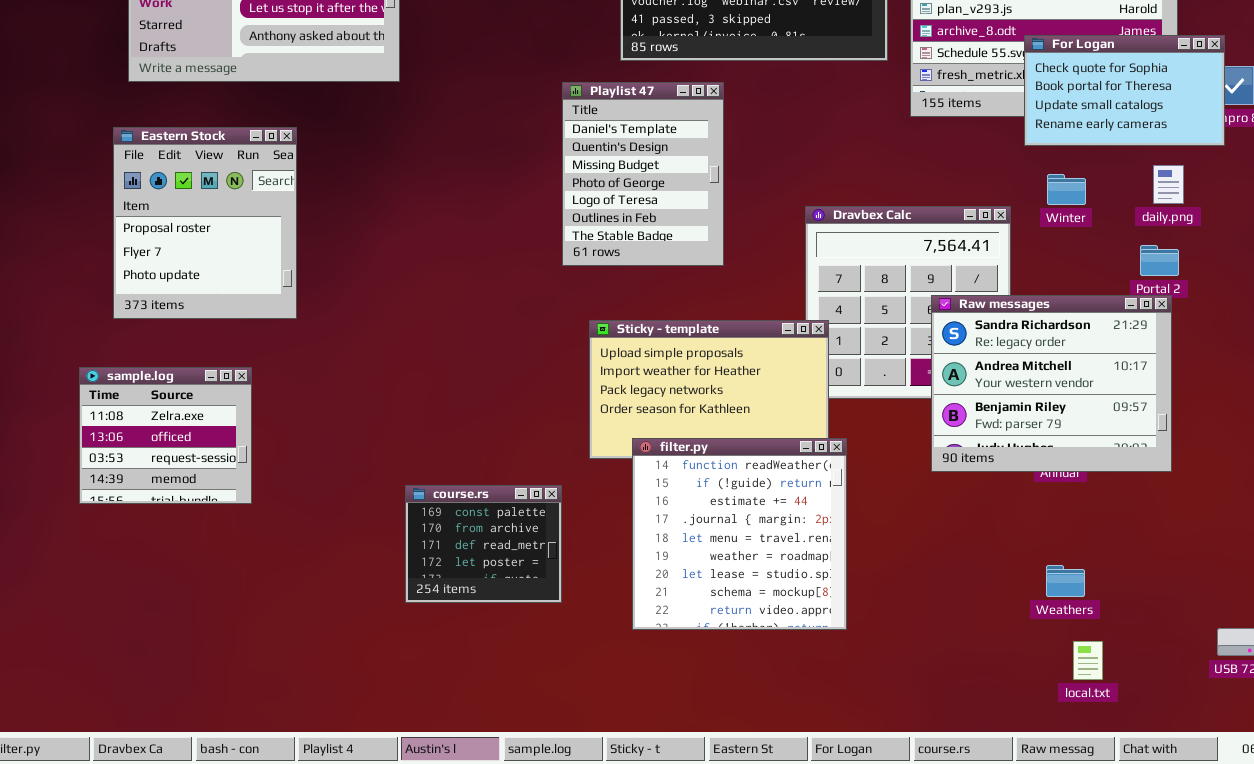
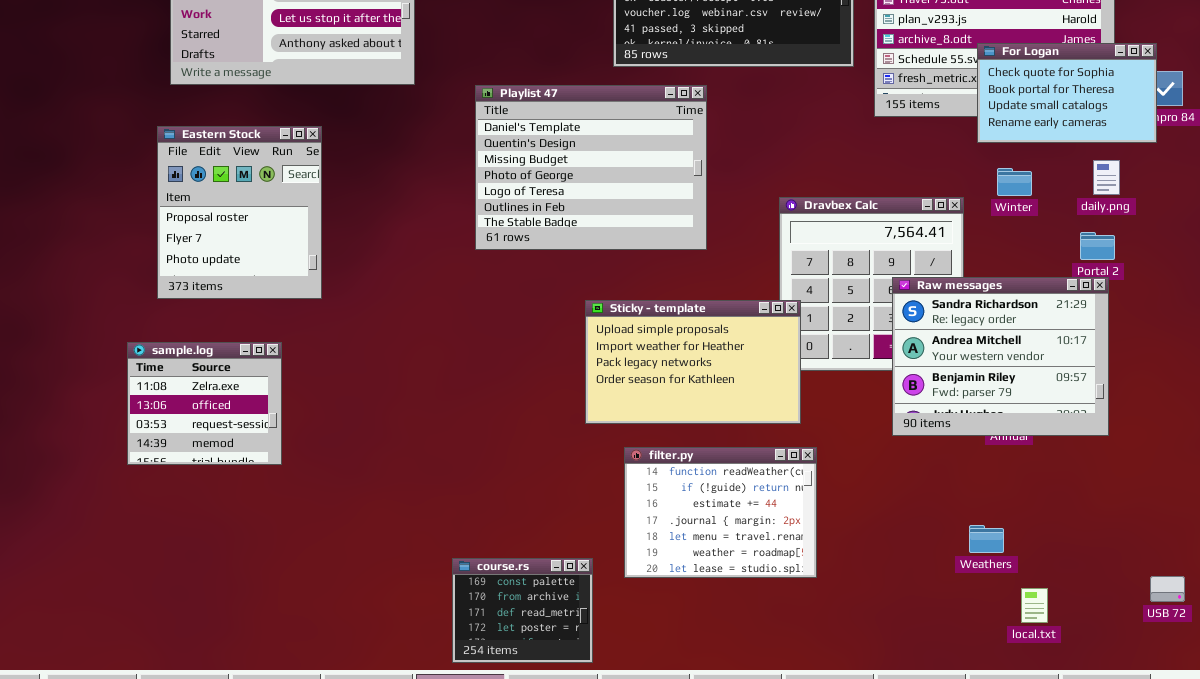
Playlist 47: [562,82,724,266] -> [475,85,707,250], resized
filter.py: [632,438,847,630] -> [624,447,817,578], resized
course.rs: [405,485,562,603] -> [452,558,593,663], moved
Weathers: [1046,565,1085,597] -> [969,525,1004,553], moved

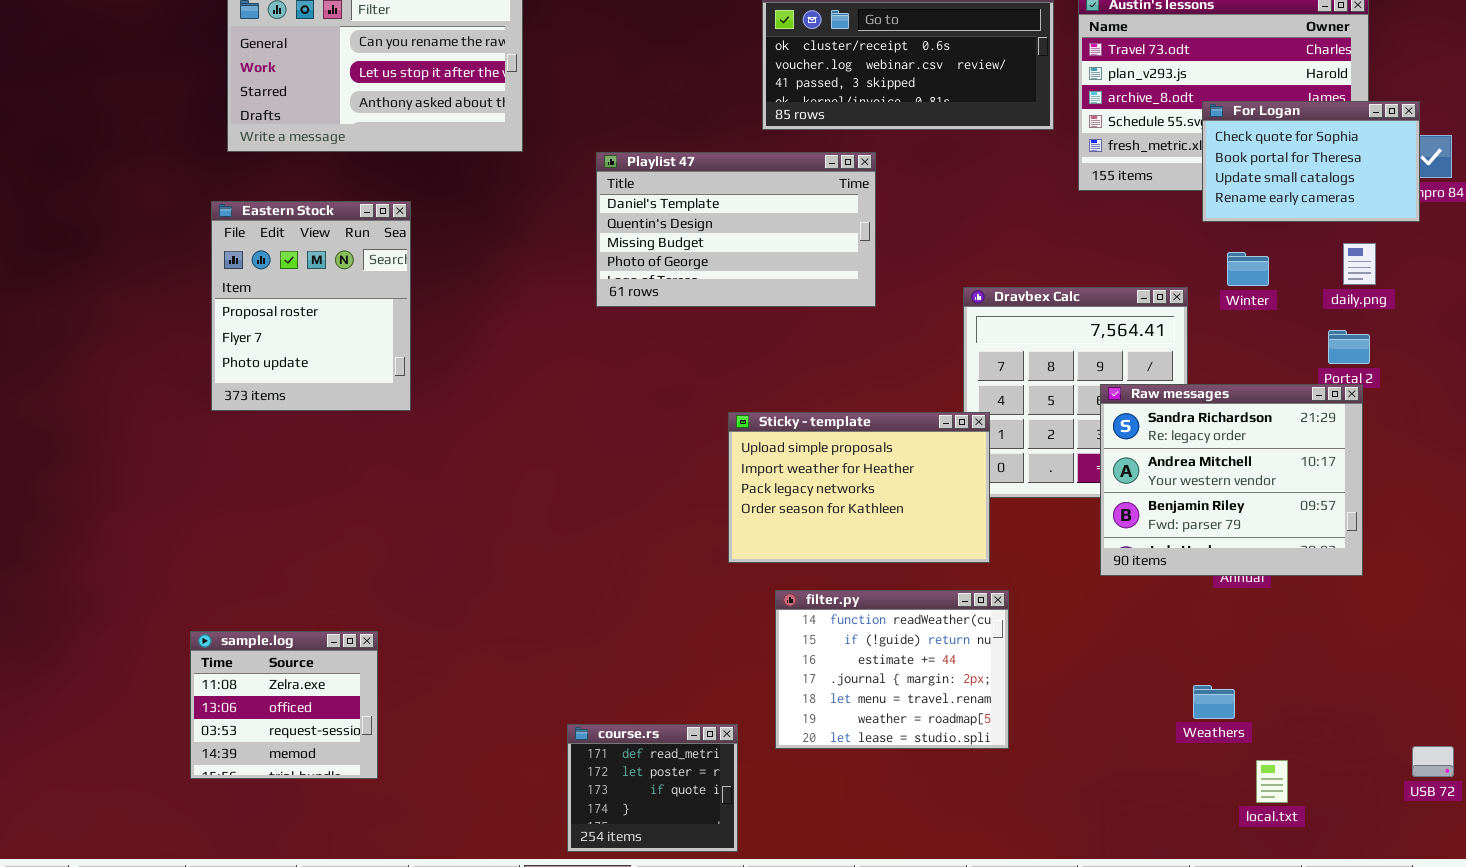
Playlist 47: [475,85,707,250] -> [596,152,876,307], resized
sample.log: [127,342,282,465] -> [190,631,378,779], moved
course.rs: [452,558,593,663] -> [567,724,738,852], scrolled down 2 rows

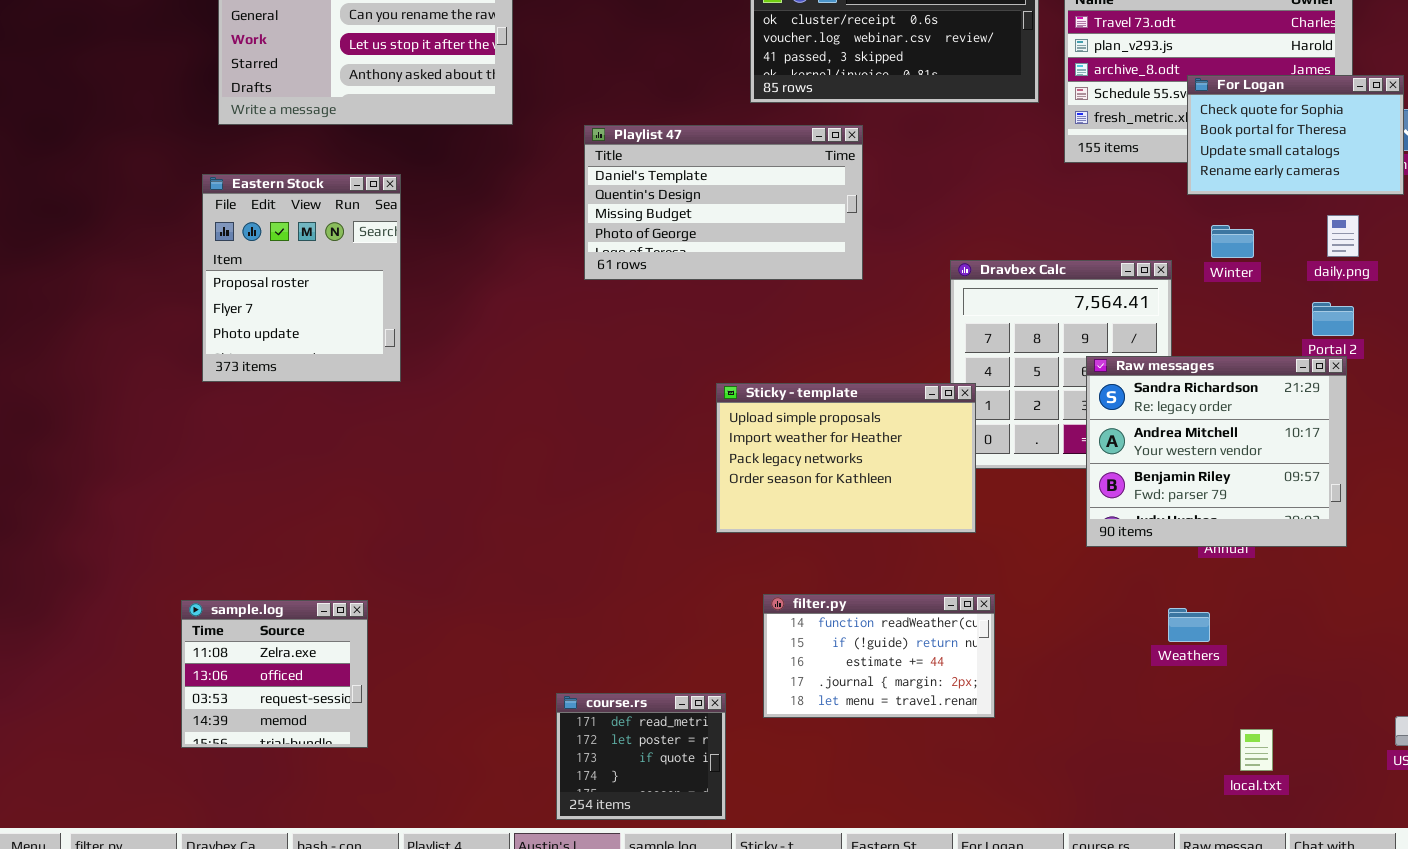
filter.py: [775,590,1009,749] -> [763,594,995,718], resized
Weathers: [1193,685,1235,719] -> [1168,608,1210,642], moved

